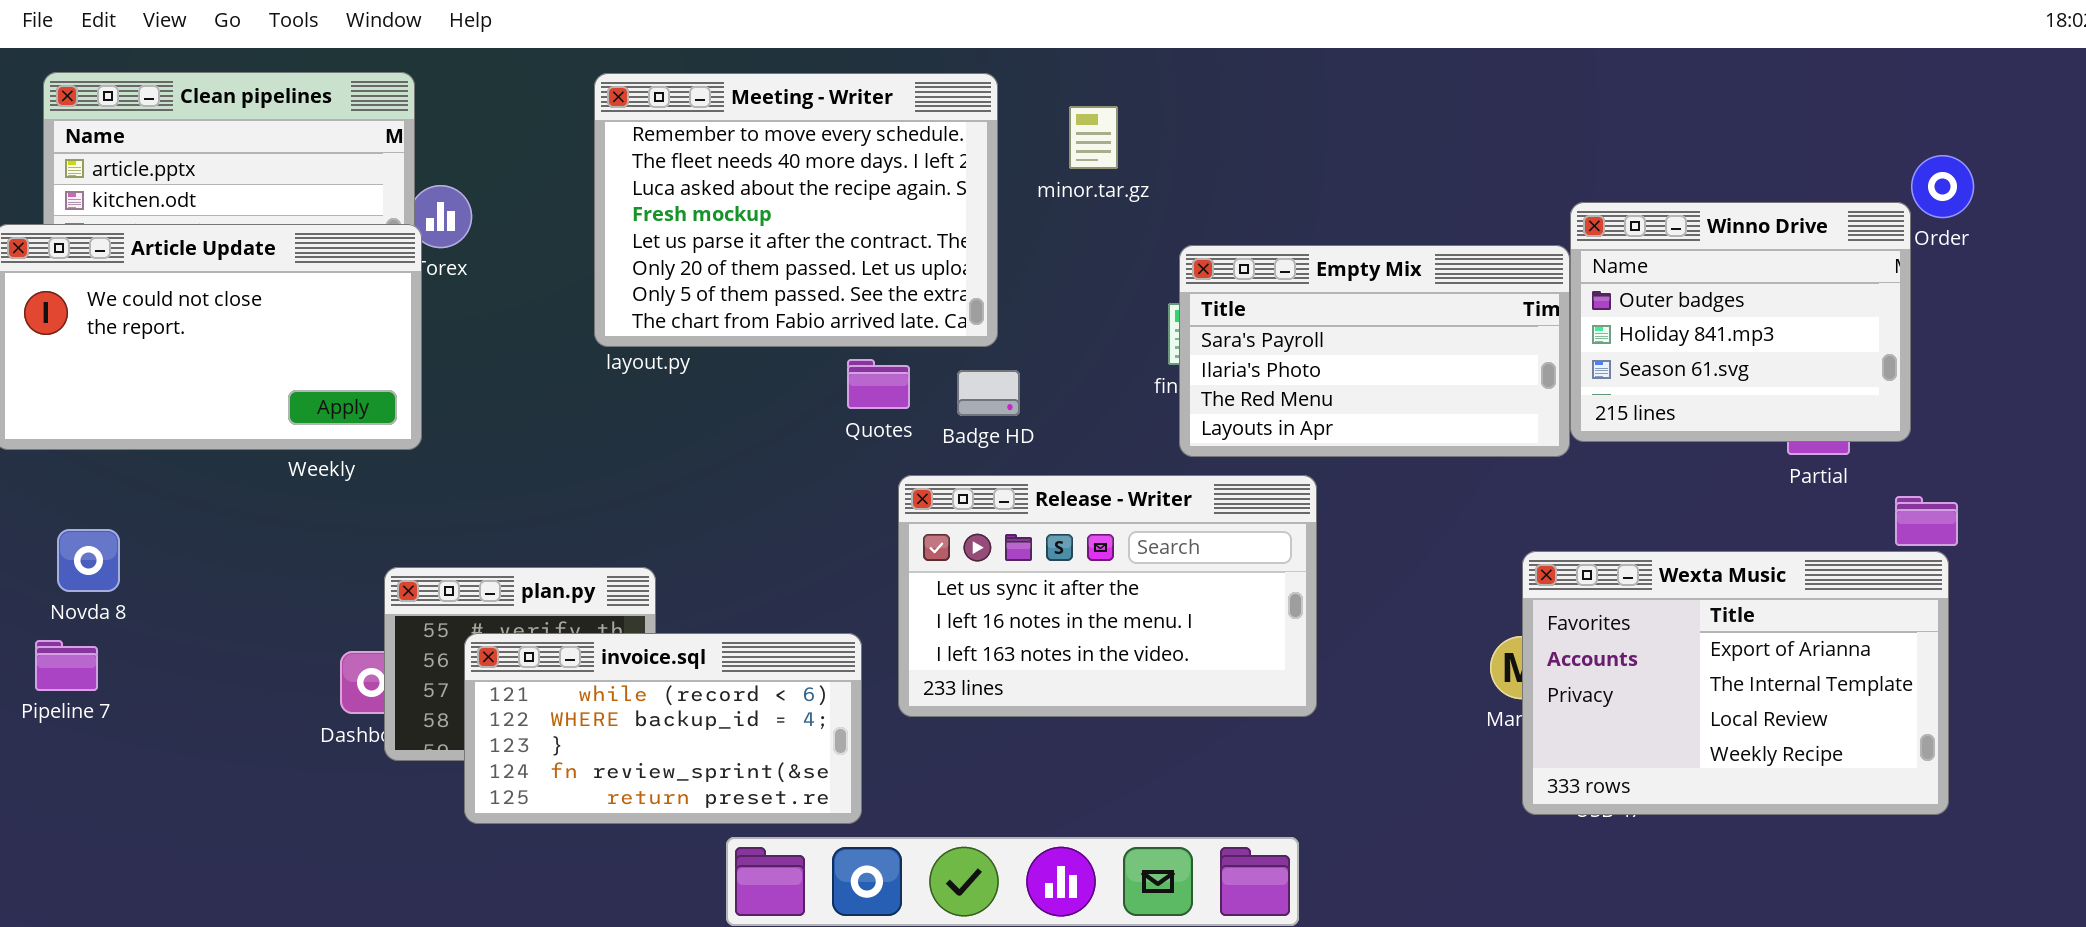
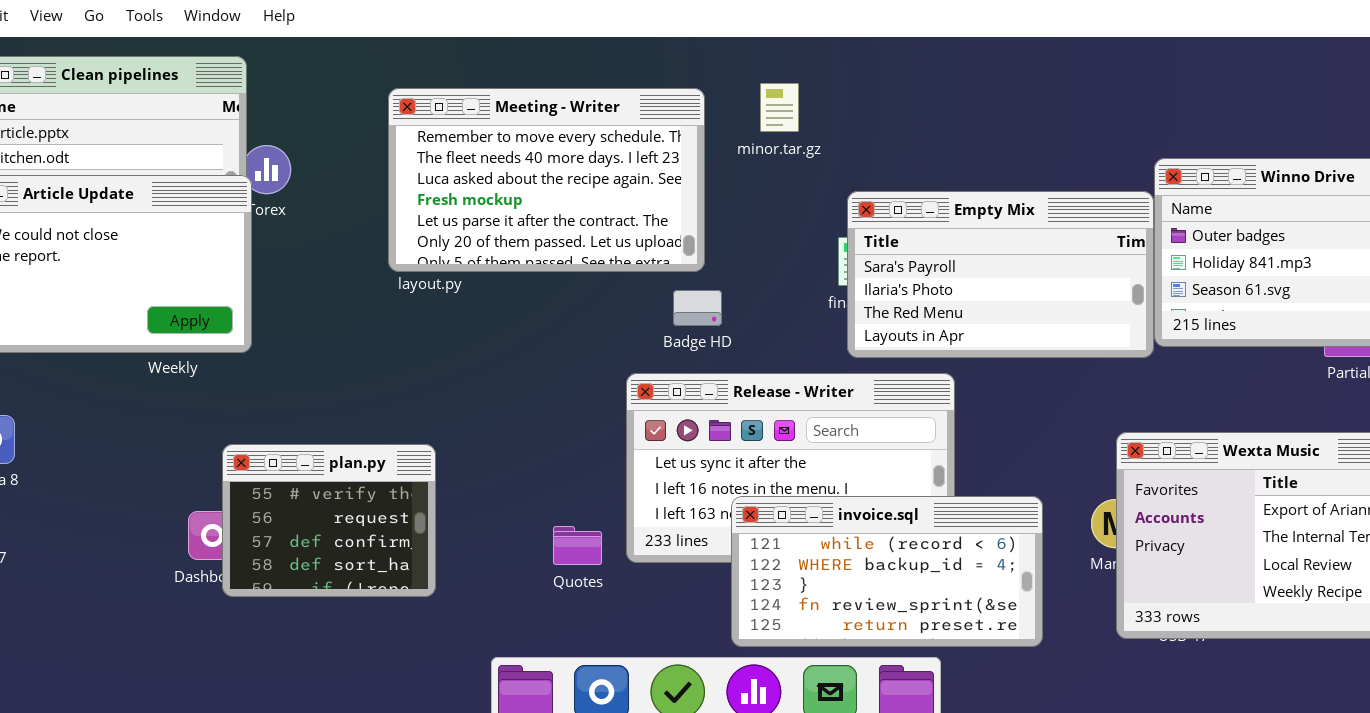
Meeting - Writer: [594,73,998,347] -> [388,88,705,272], resized
Quotes: [847,359,910,409] -> [553,526,602,565], moved
invoice.sql: [464,633,862,824] -> [731,496,1043,647], moved

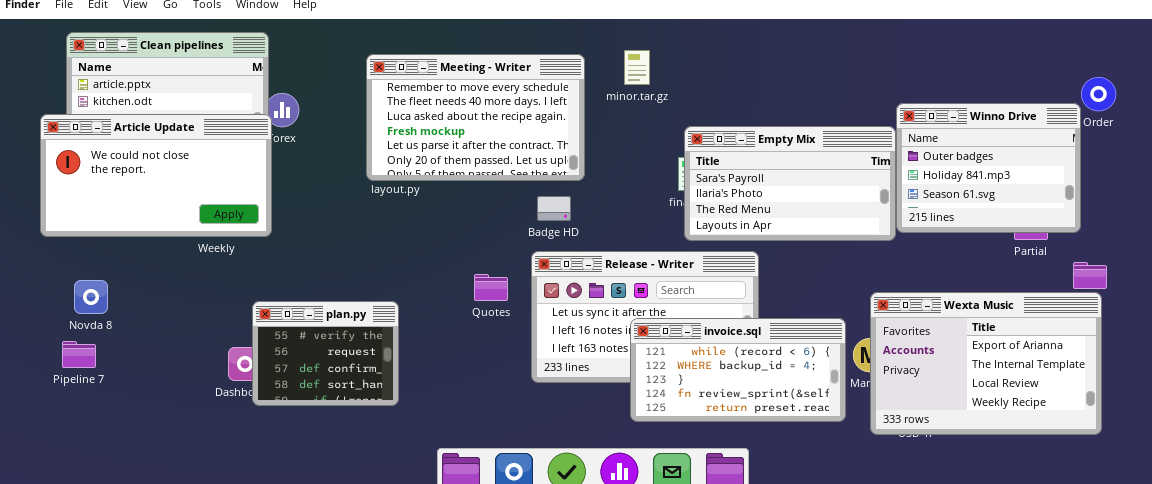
Badge HD: [673,290,722,326] -> [537,196,571,221], moved
invoice.sql: [731,496,1043,647] -> [630,318,846,422], moved
Quotes: [553,526,602,565] -> [474,274,508,301], moved

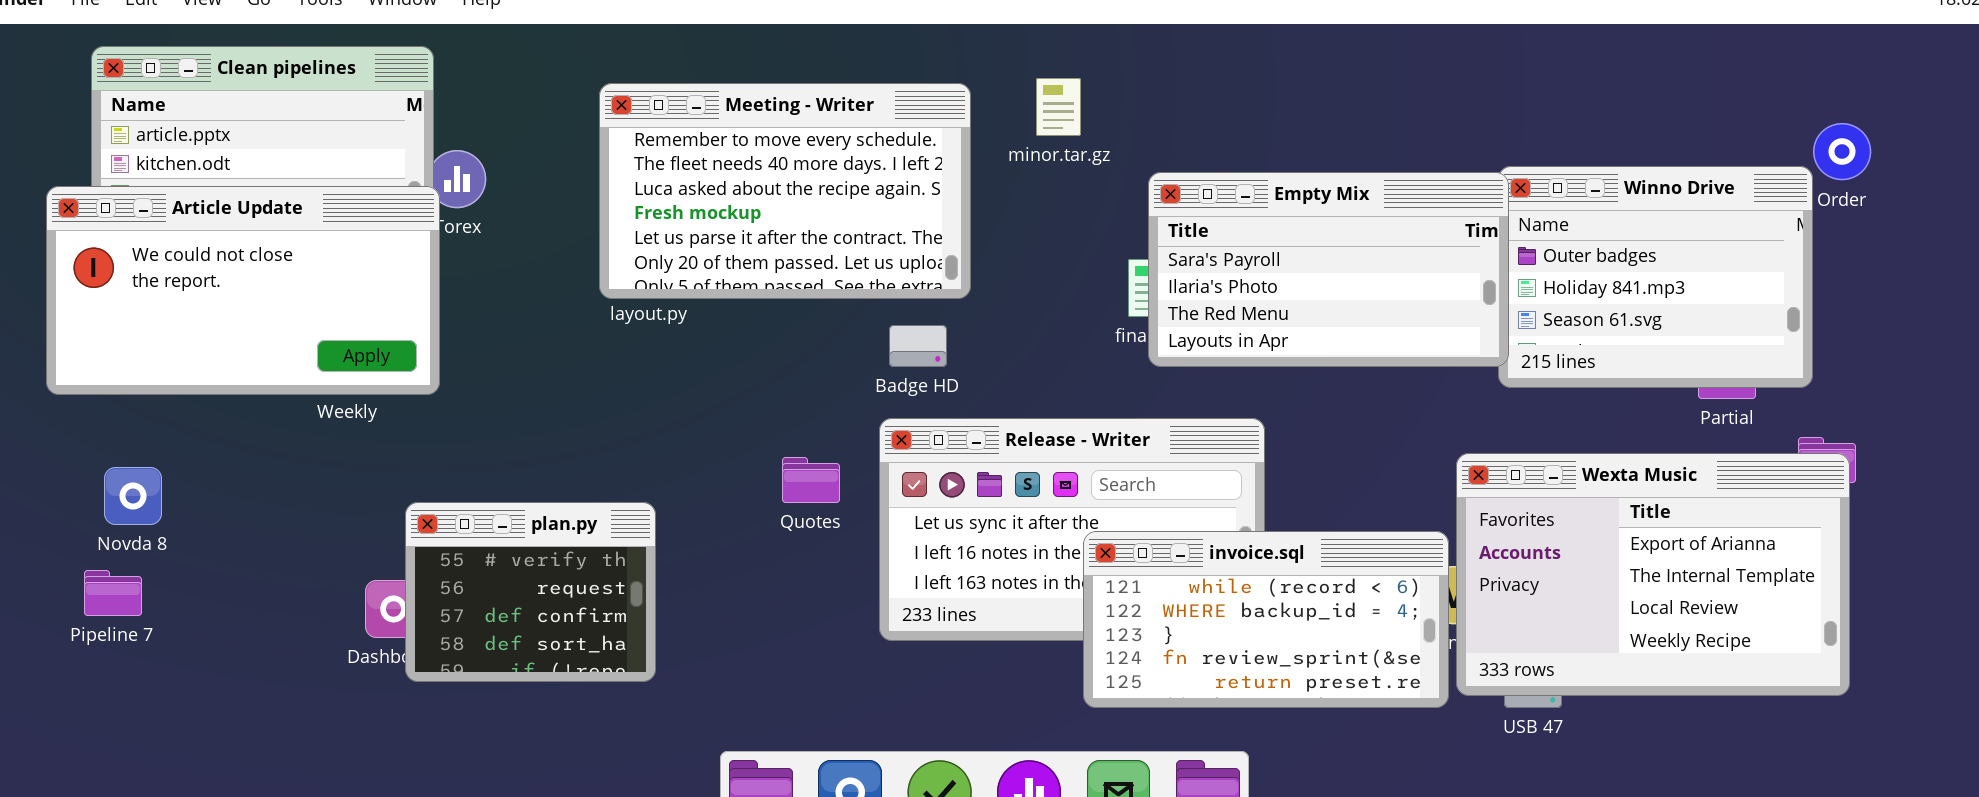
Empty Mix: [684,126,896,241] -> [1148,172,1509,367], moved
Wexta Music: [870,292,1102,435] -> [1456,453,1850,696], moved
invoice.sql: [630,318,846,422] -> [1083,531,1449,708], moved

